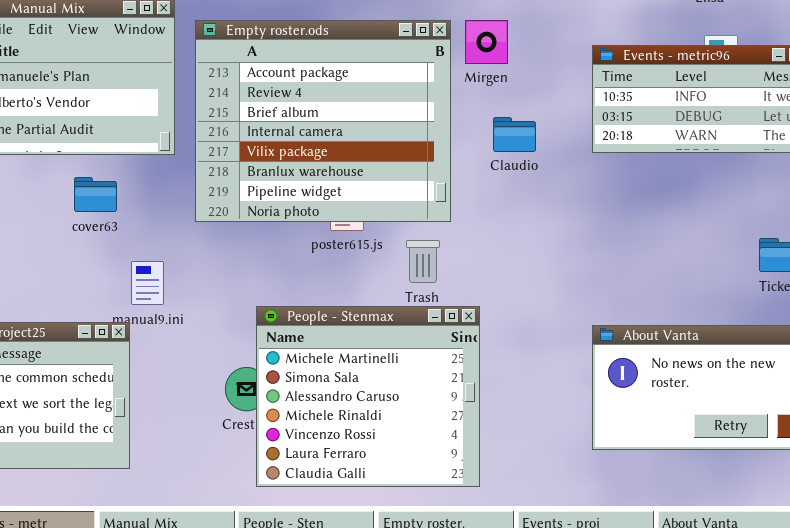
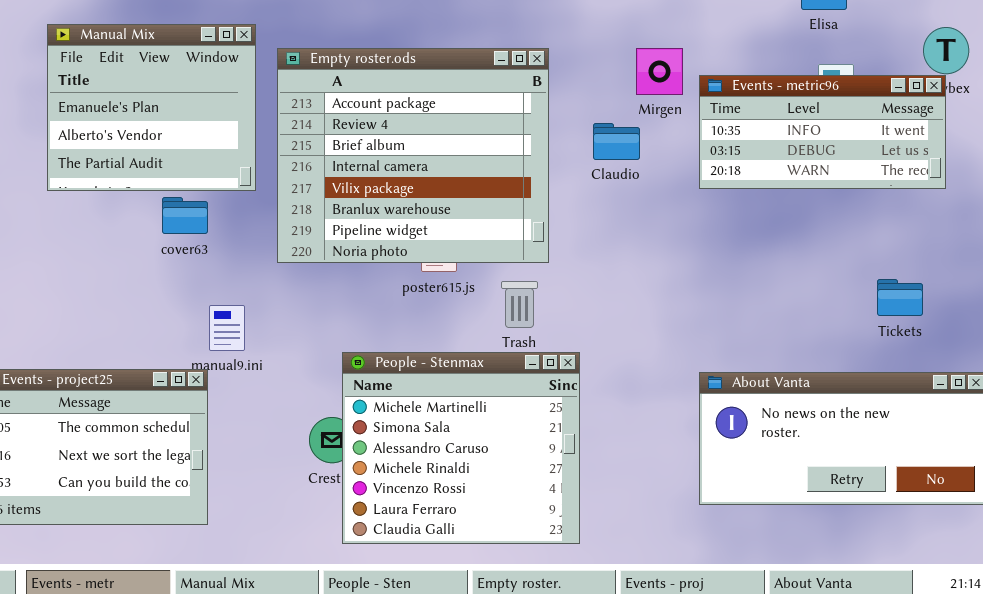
Mirgen: [465,20,508,64] -> [636,48,683,95], moved
Claudio: [493,117,536,152] -> [593,123,640,160], moved
cover63: [74,177,117,212] -> [162,197,208,234], moved

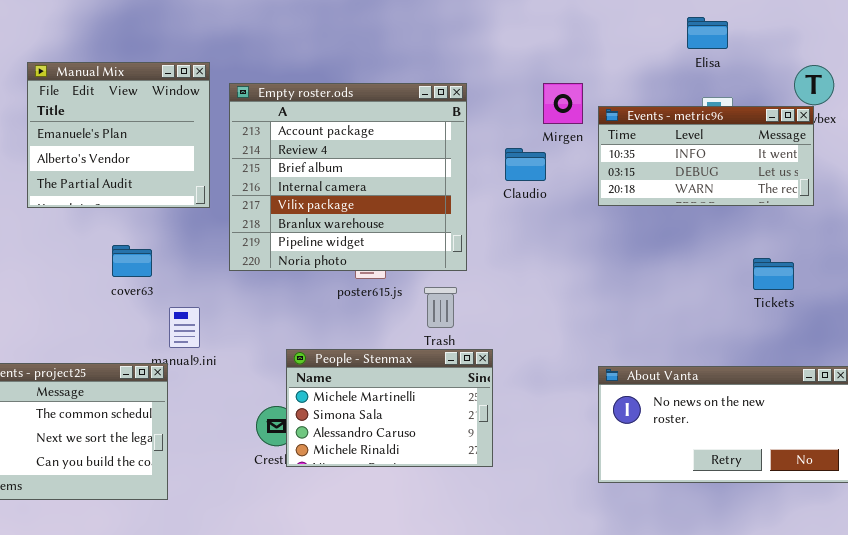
cover63: [162,197,208,234] -> [112,245,152,277], moved
Tickets: [877,279,923,316] -> [753,258,794,290], moved
People - Stenmax: [342,352,580,544] -> [286,349,493,467], resized

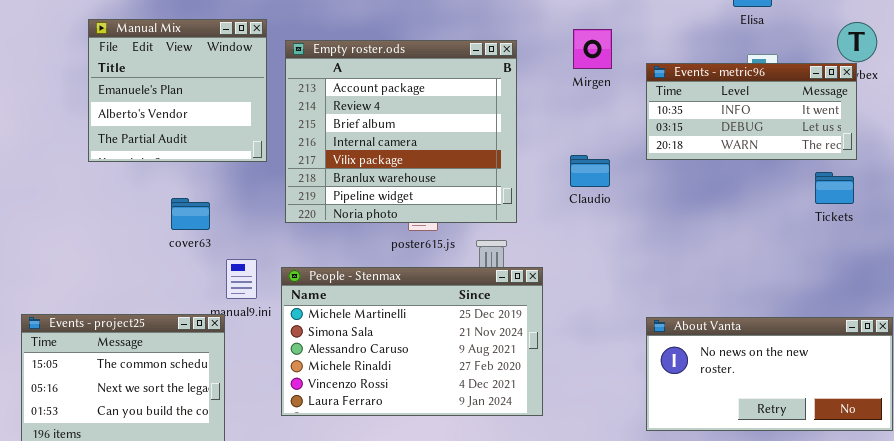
Mirgen: [543,83,583,124] -> [573,29,612,69], moved
Claudio: [505,148,546,181] -> [570,155,610,187], moved
Tickets: [753,258,794,290] -> [815,172,854,204], moved
People - Stenmax: [286,349,493,467] -> [281,267,543,416], resized

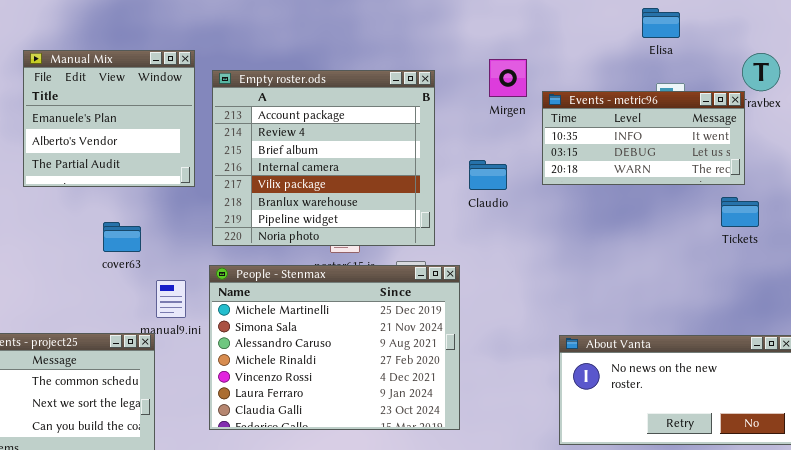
Events - metric96: [646,63,857,160] -> [542,91,745,185], moved
Claudio: [570,155,610,187] -> [469,160,507,190], moved
People - Stenmax: [281,267,543,416] -> [209,265,460,430], resized

